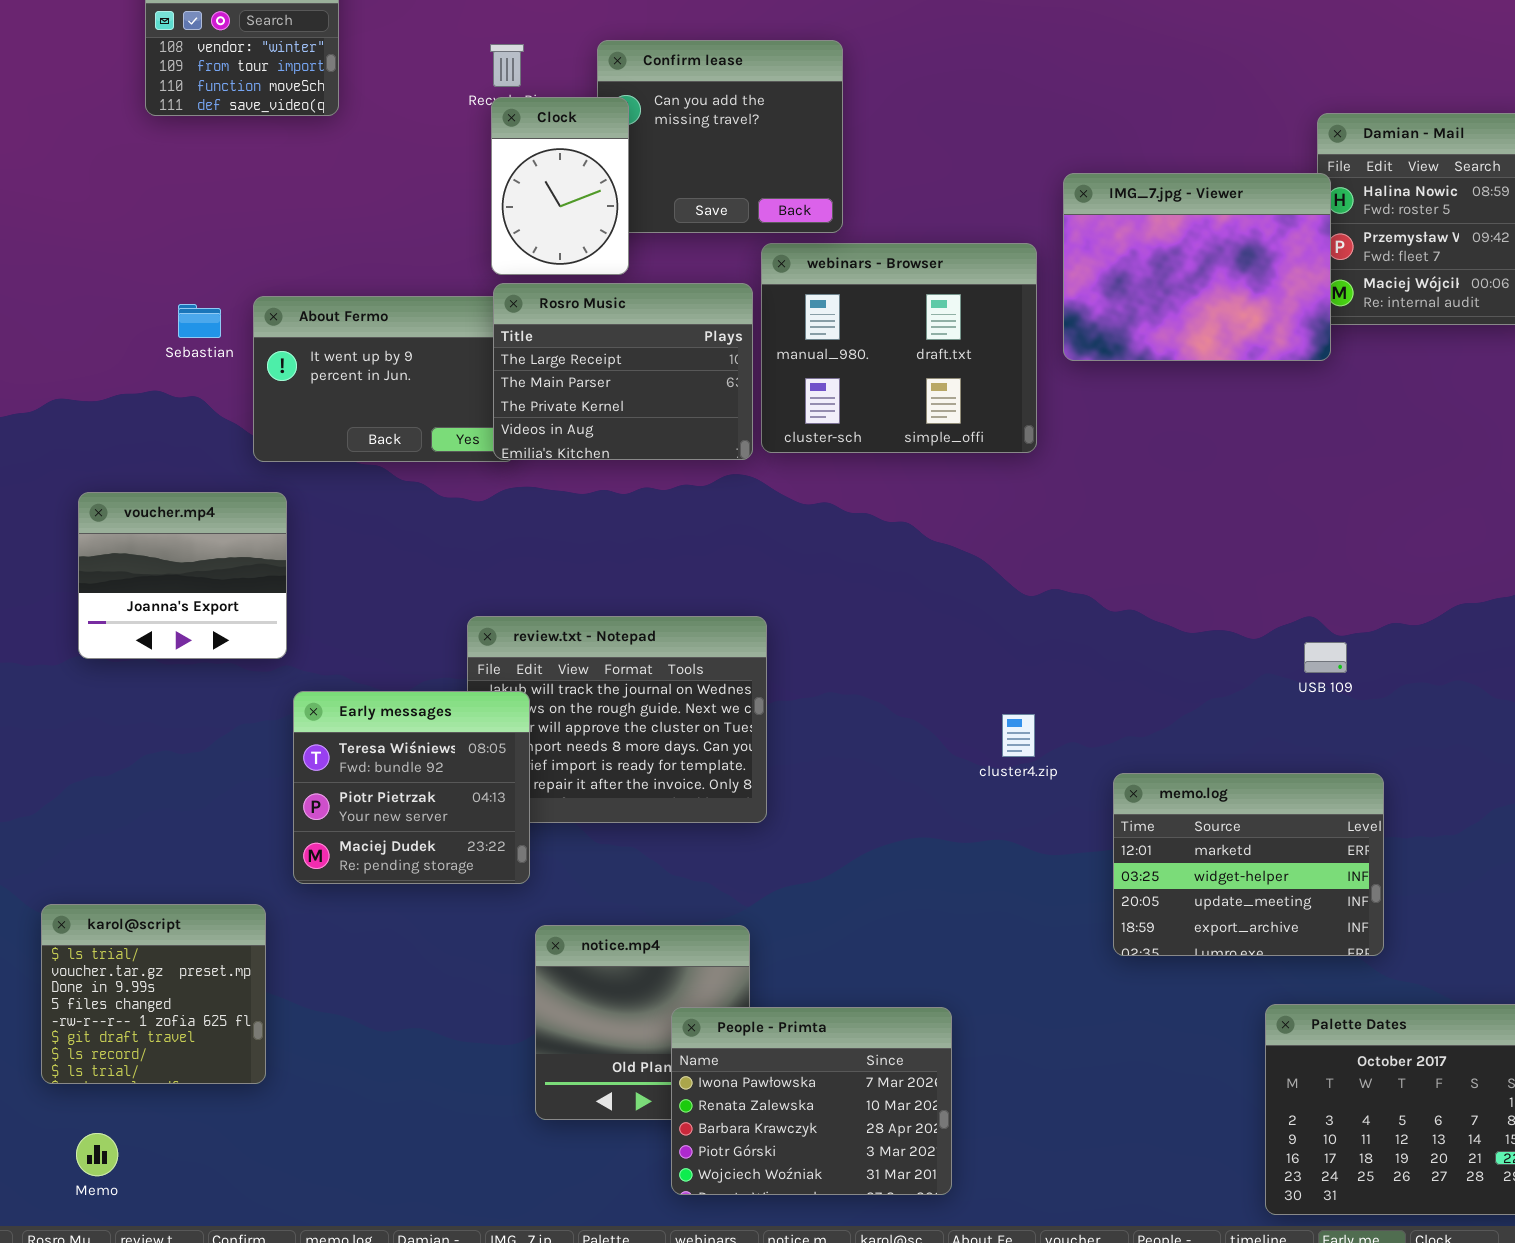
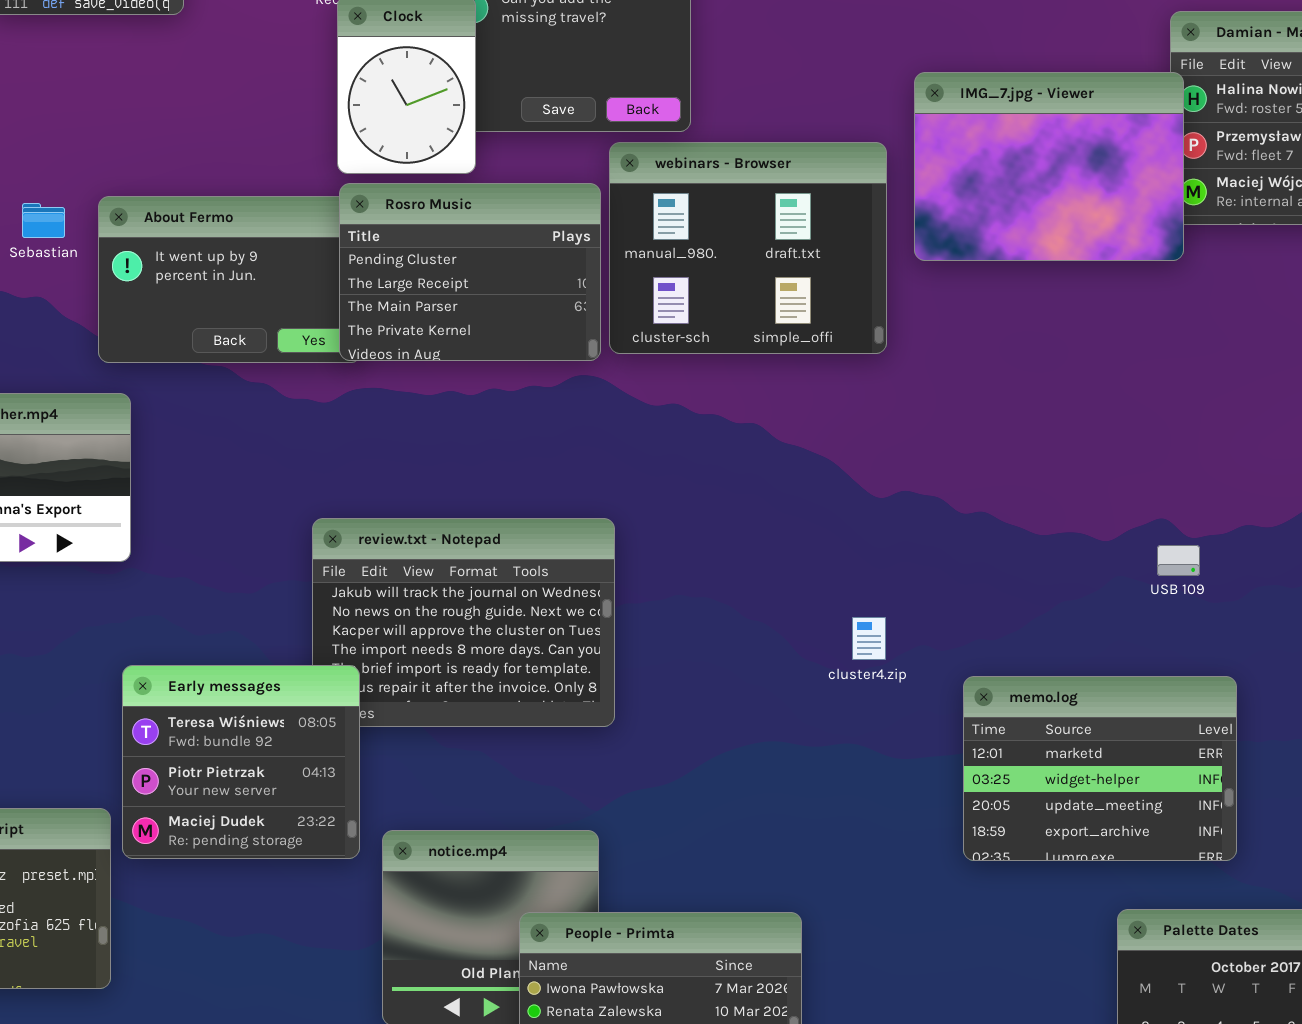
Rosro Music: [493,283,753,460] -> [339,183,601,361], scrolled up 1 row
Early messages: [293,691,530,884] -> [122,665,360,859], moved

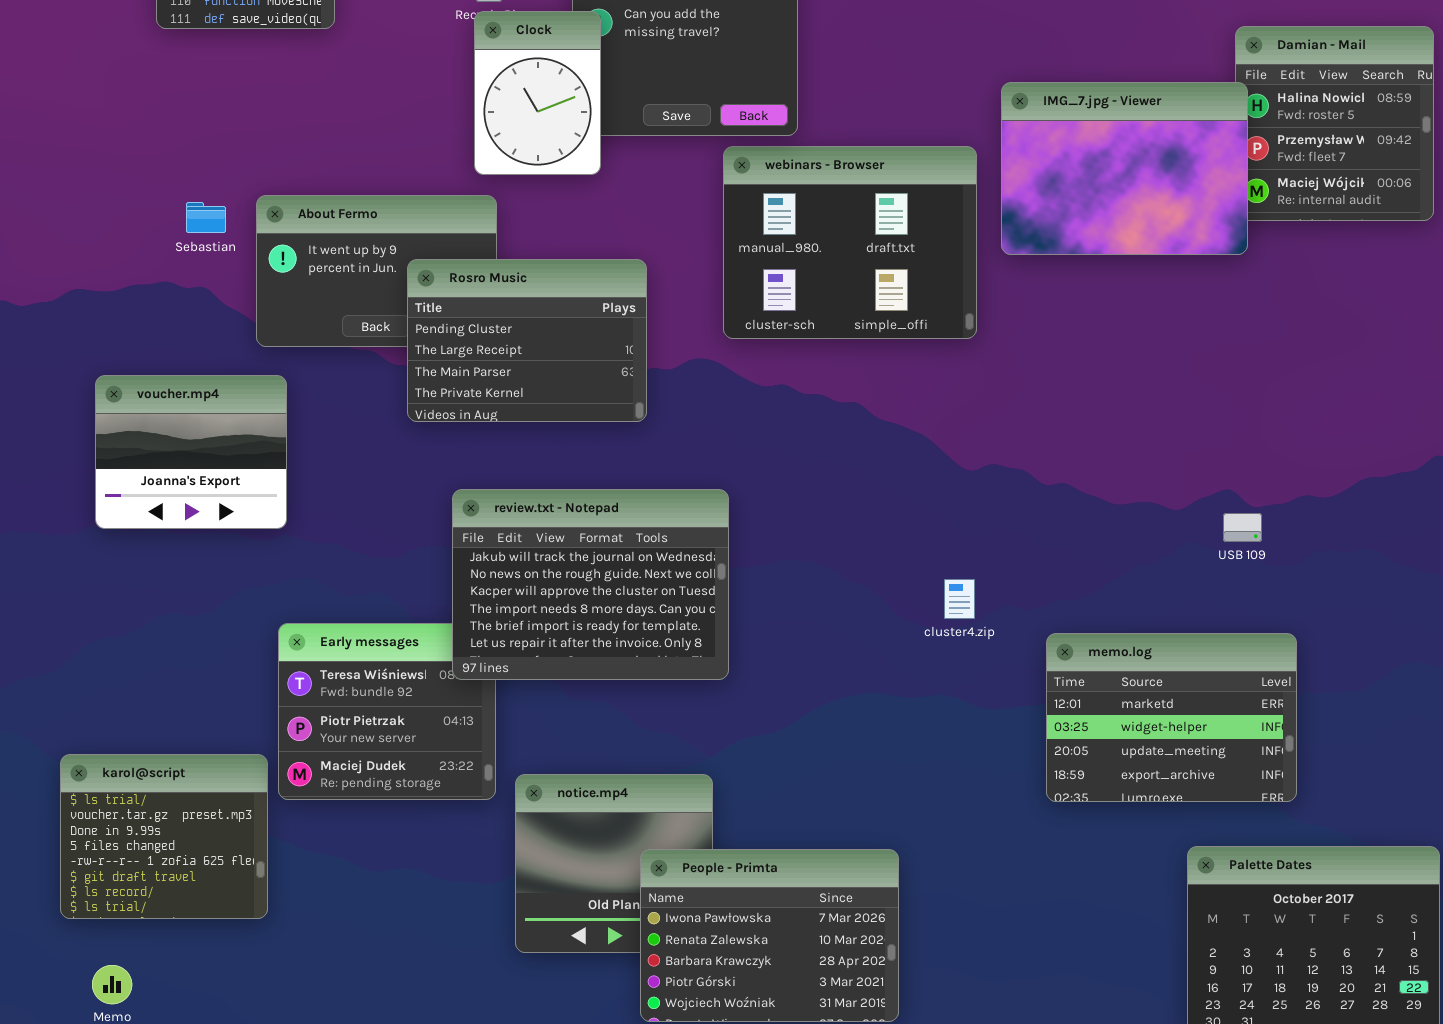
Rosro Music: [339,183,601,361] -> [407,259,647,422], moved
review.txt - Notepad: [312,518,615,727] -> [452,489,729,680], raised

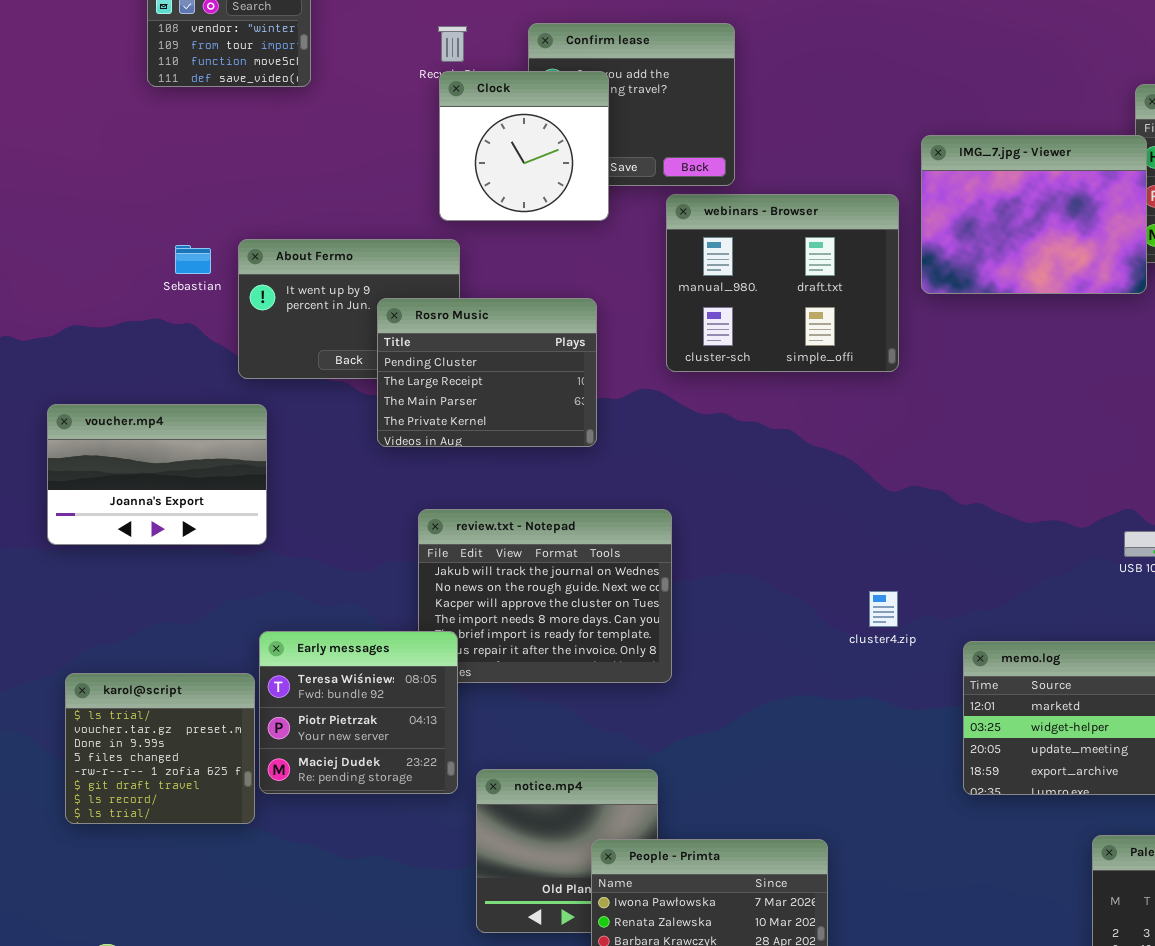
Clock: [474,11,601,175] -> [439,71,609,221], resized
voucher.mp4: [95,375,287,529] -> [47,404,267,545], resized
Early messages: [278,623,496,800] -> [259,631,458,794], raised
karol@script: [60,754,268,919] -> [65,673,255,824], moved

